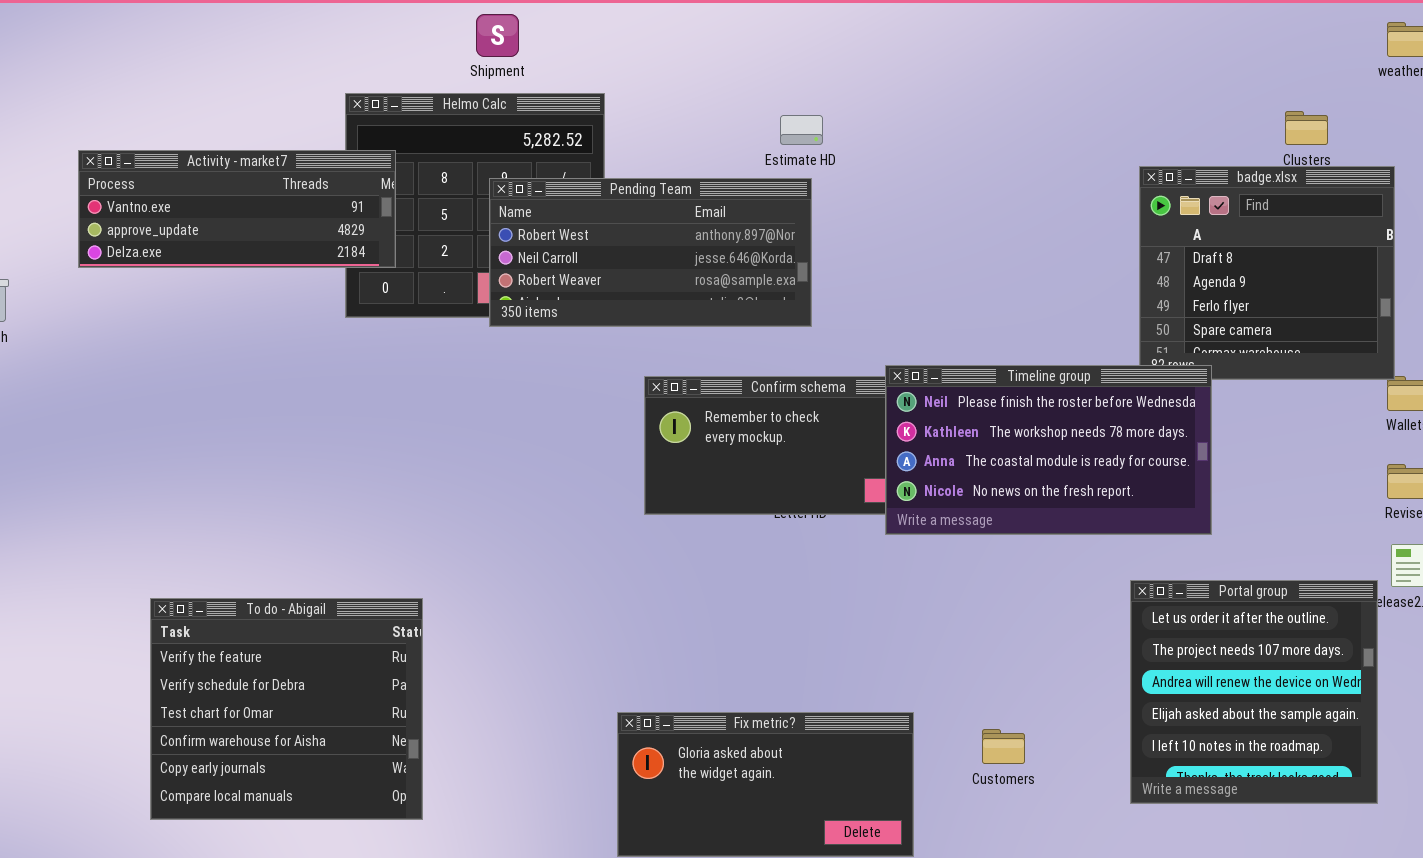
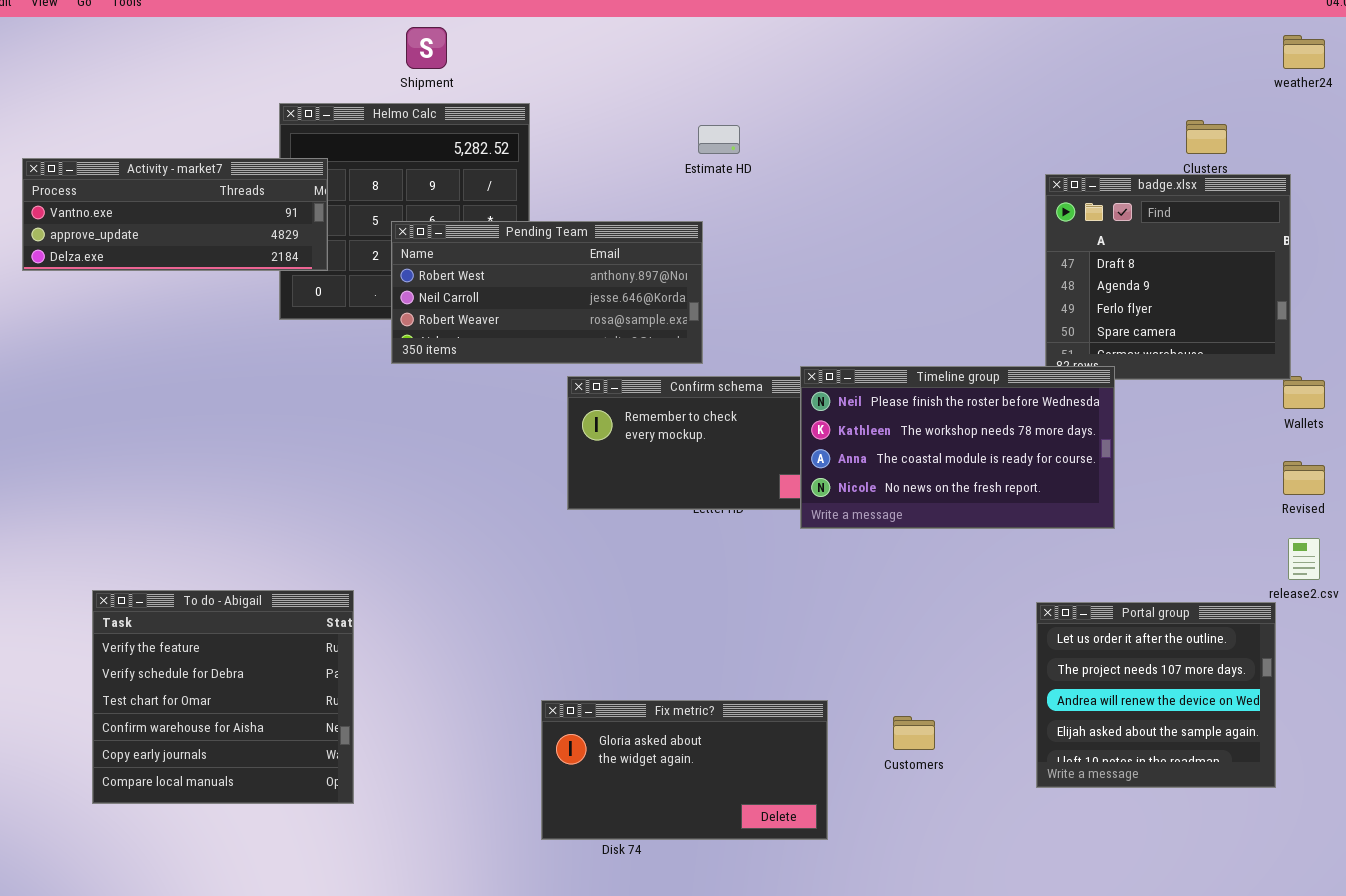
Pending Team: [489,178,812,327] -> [391,221,703,364], moved
Portal group: [1130,580,1378,804] -> [1036,602,1276,788], resized

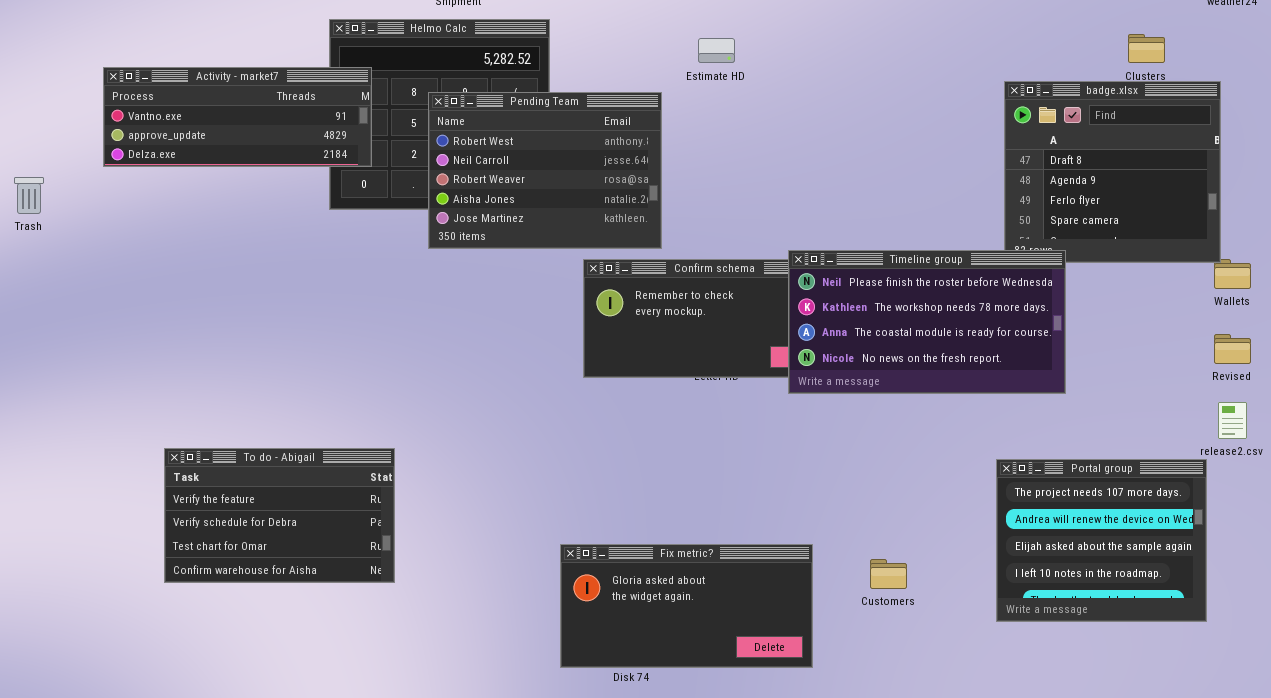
Pending Team: [391,221,703,364] -> [428,92,662,249], resized
To do - Abigail: [92,590,354,804] -> [164,448,395,583], resized
Portal group: [1036,602,1276,788] -> [996,459,1207,622], scrolled down 1 row

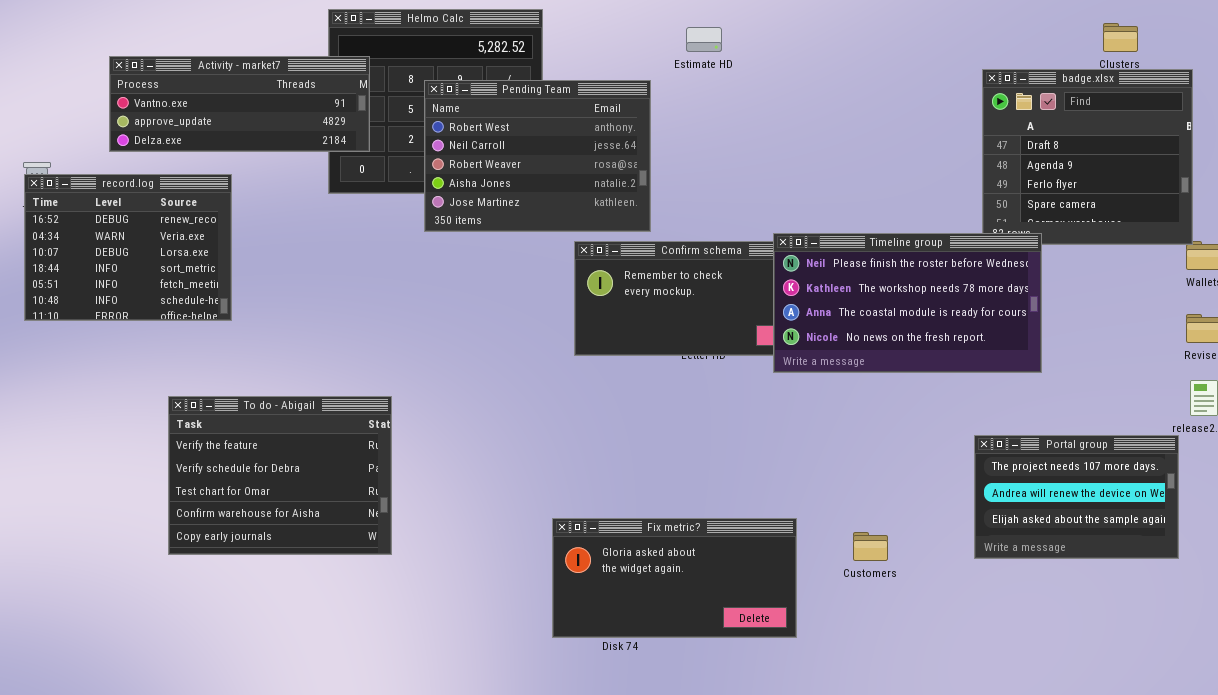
record.log: none -> [24,174,232,321], opened
To do - Abigail: [164,448,395,583] -> [168,396,392,555], resized
Portal group: [996,459,1207,622] -> [974,435,1179,559], resized

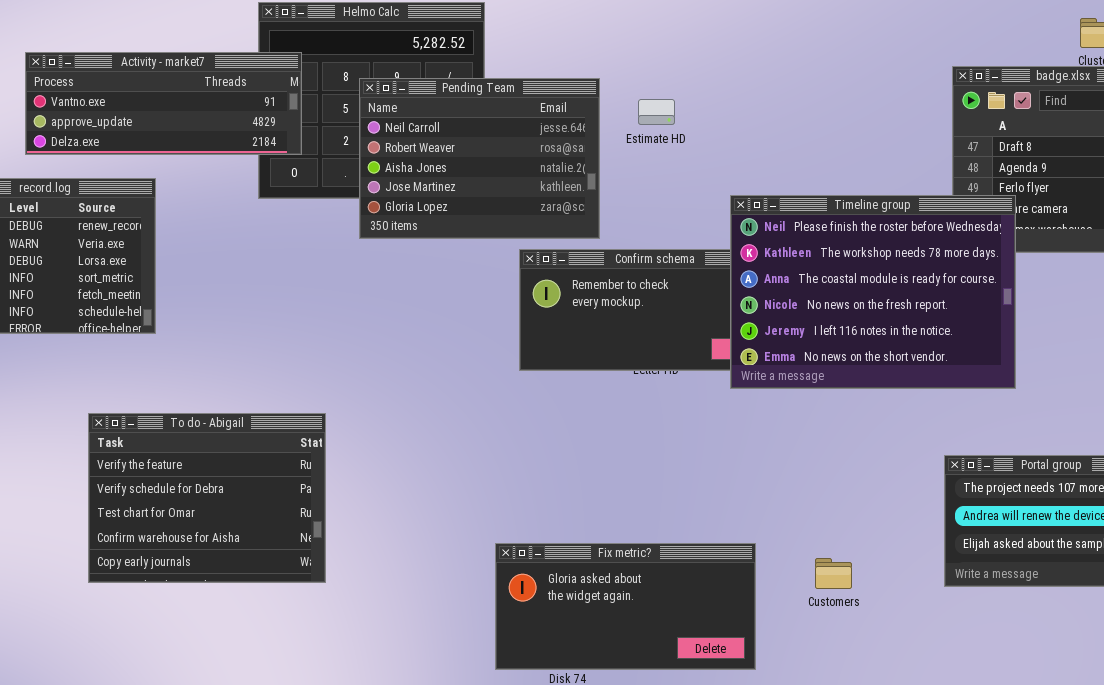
Estimate HD: [686,27,722,52] -> [638,99,675,125], moved
Pending Team: [424,80,651,232] -> [359,78,600,239], scrolled down 1 row
Timeline group: [773,233,1042,373] -> [730,195,1016,389], resized

